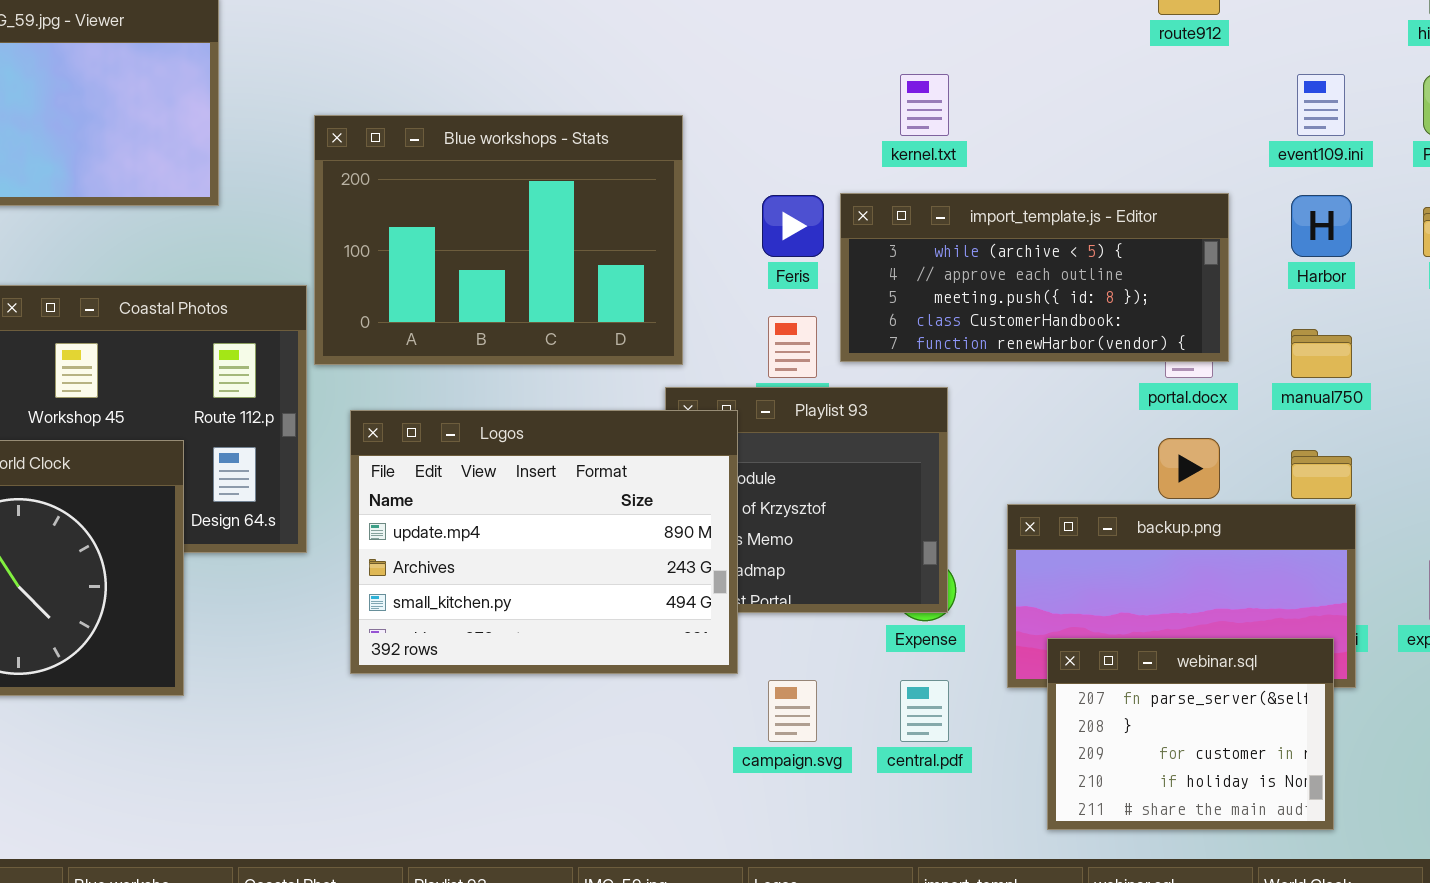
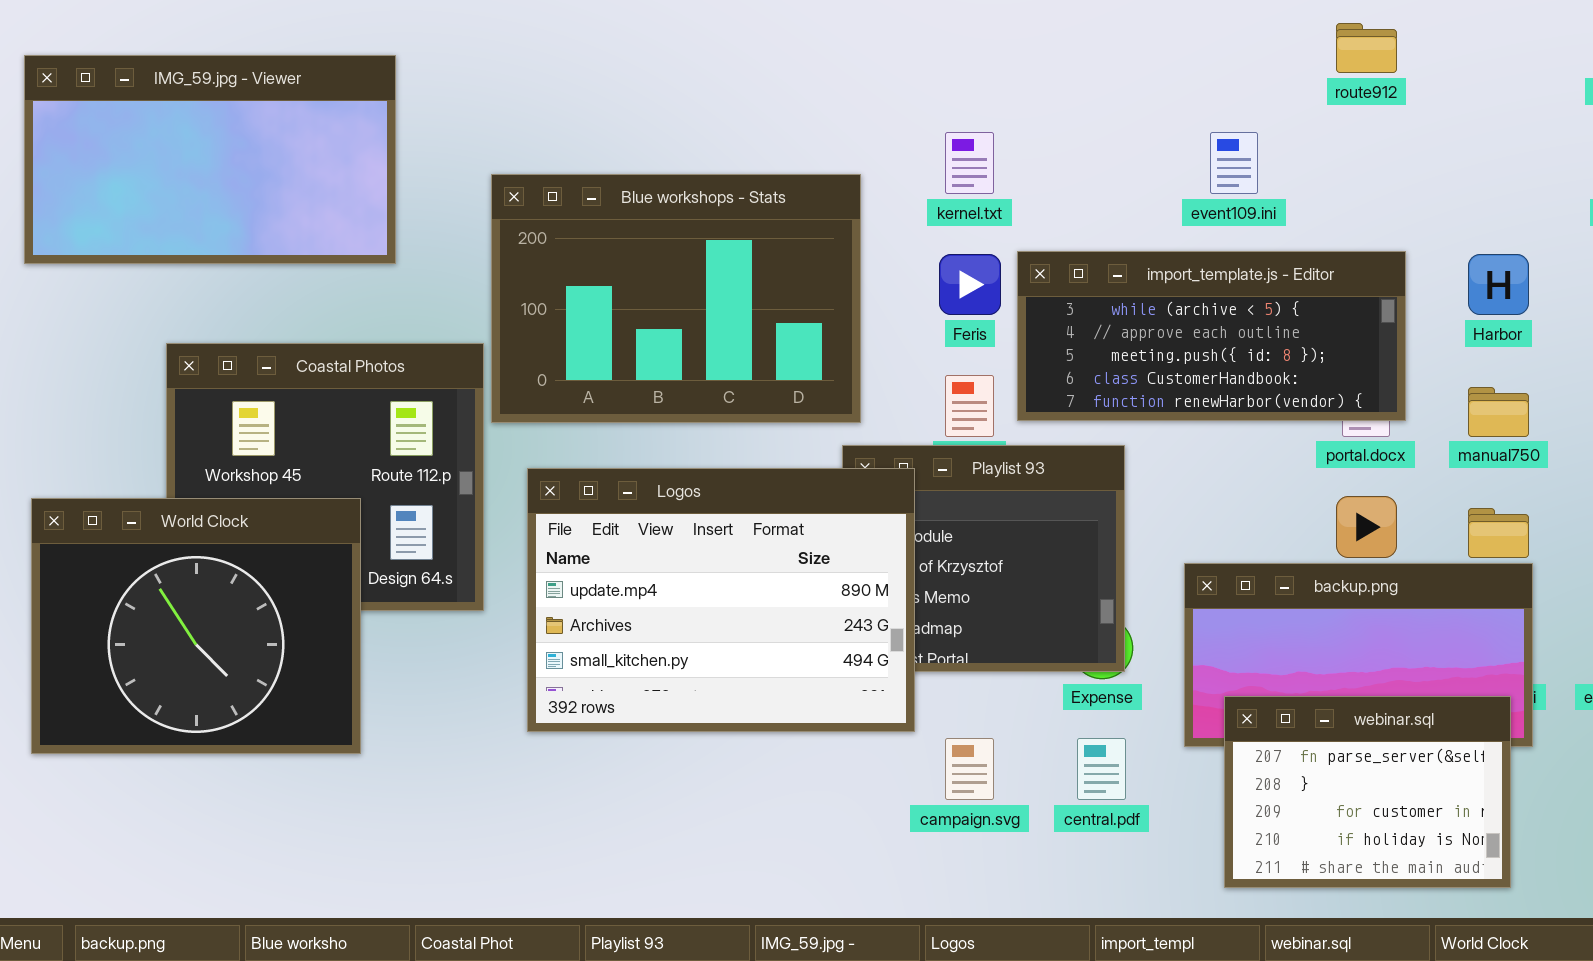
kernel.txt: [900,74,949,136] -> [945,132,994,194], moved
event109.ini: [1297,74,1345,136] -> [1210,132,1258,194], moved

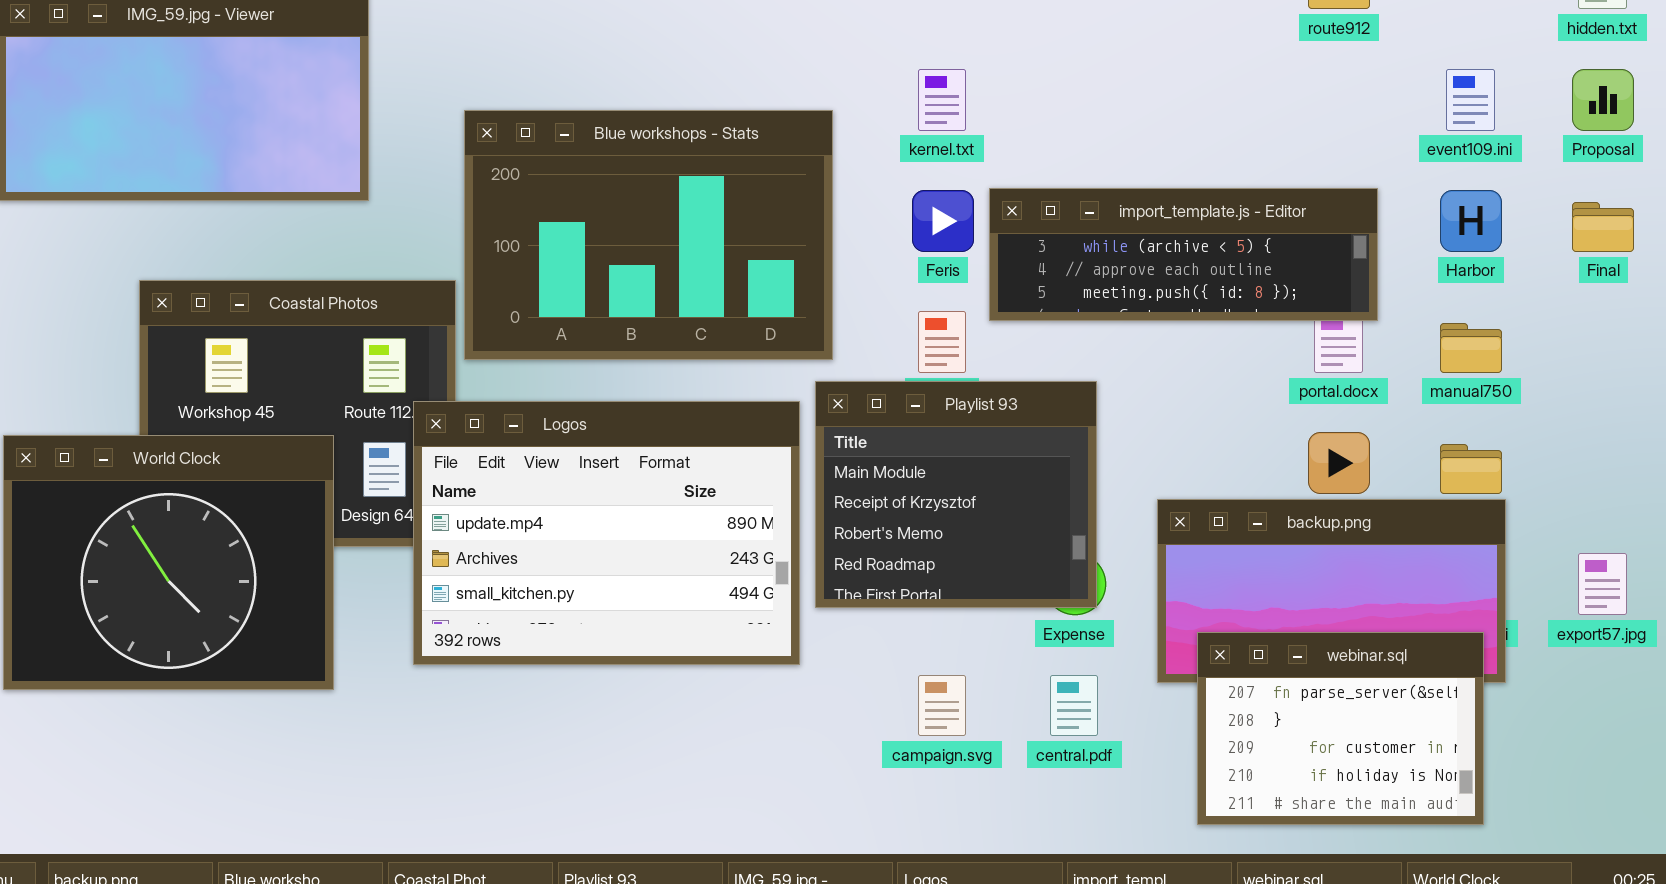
event109.ini: [1210,132,1258,194] -> [1446,69,1495,131], moved
import_template.js - Editor: [1017,251,1406,421] -> [989,188,1378,321], resized
Logos: [527,468,915,732] -> [413,401,800,665], moved

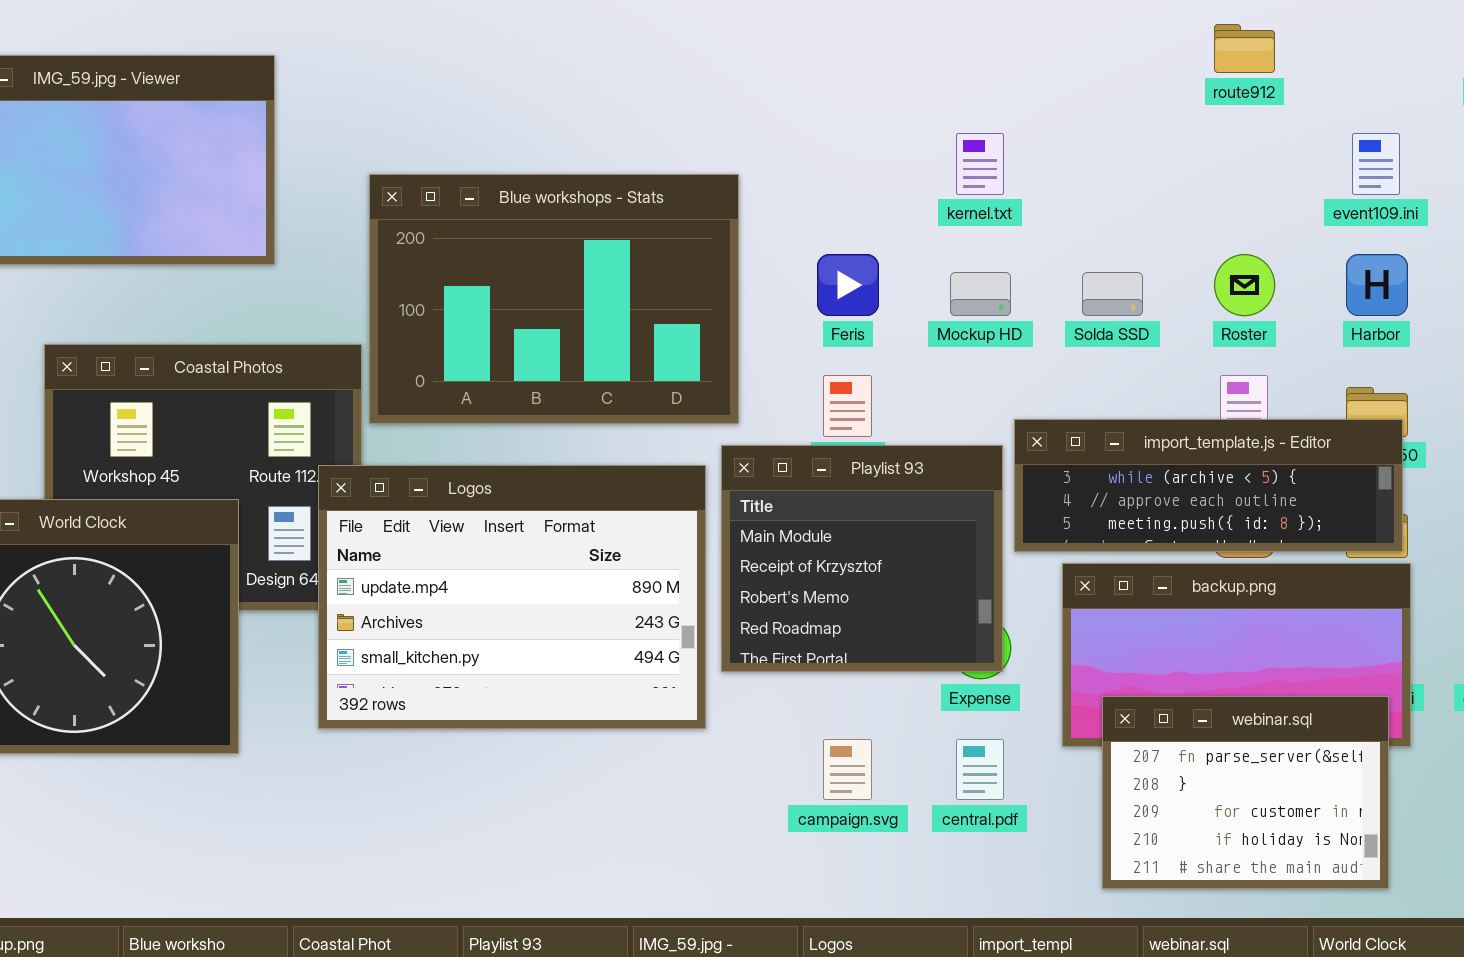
kernel.txt: [918,69,966,131] -> [956,133,1004,195], moved
import_template.js - Editor: [989,188,1378,321] -> [1014,419,1403,552], moved

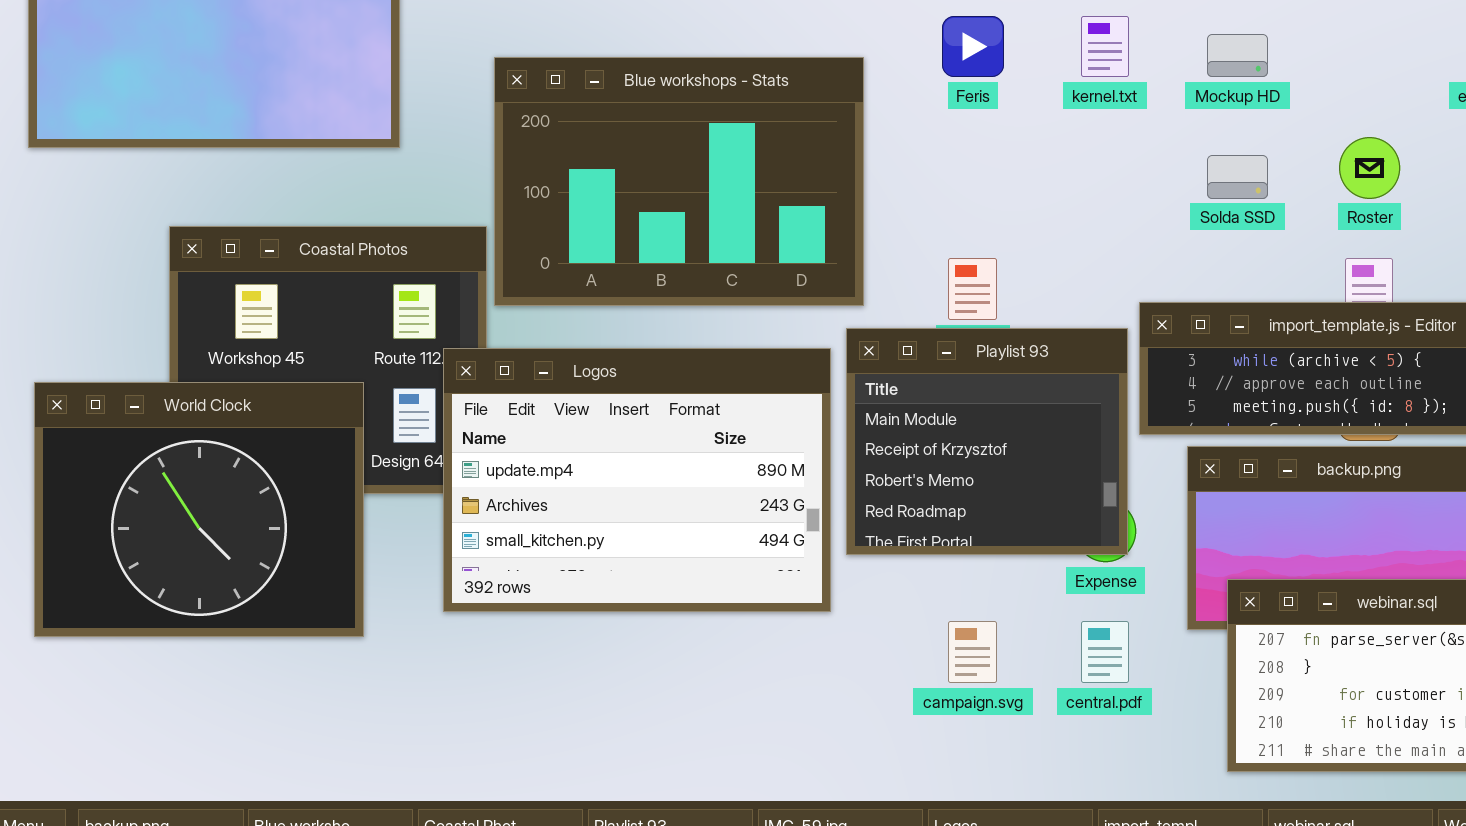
Feris: [817,254,879,316] -> [942,16,1004,77], moved
Mockup HD: [950,272,1011,316] -> [1207,34,1268,77], moved

